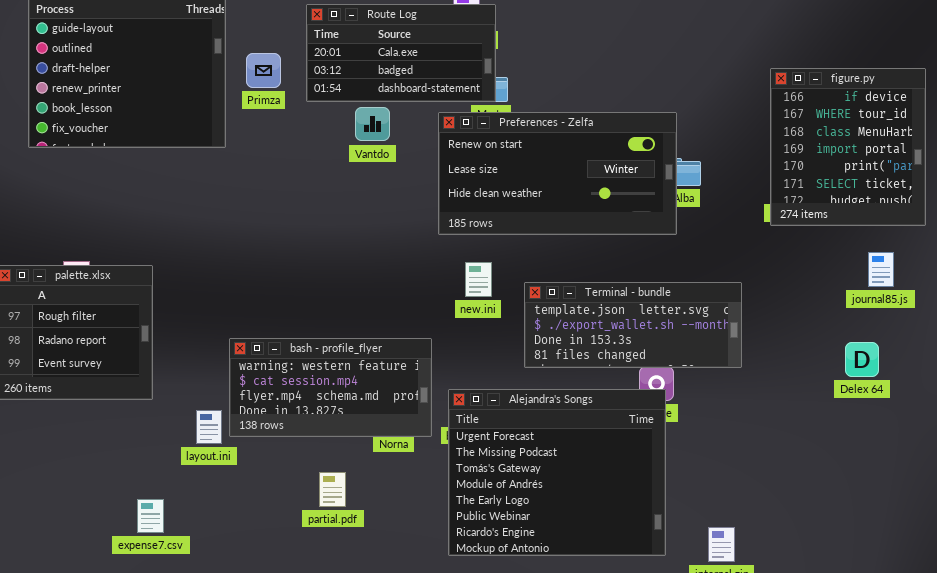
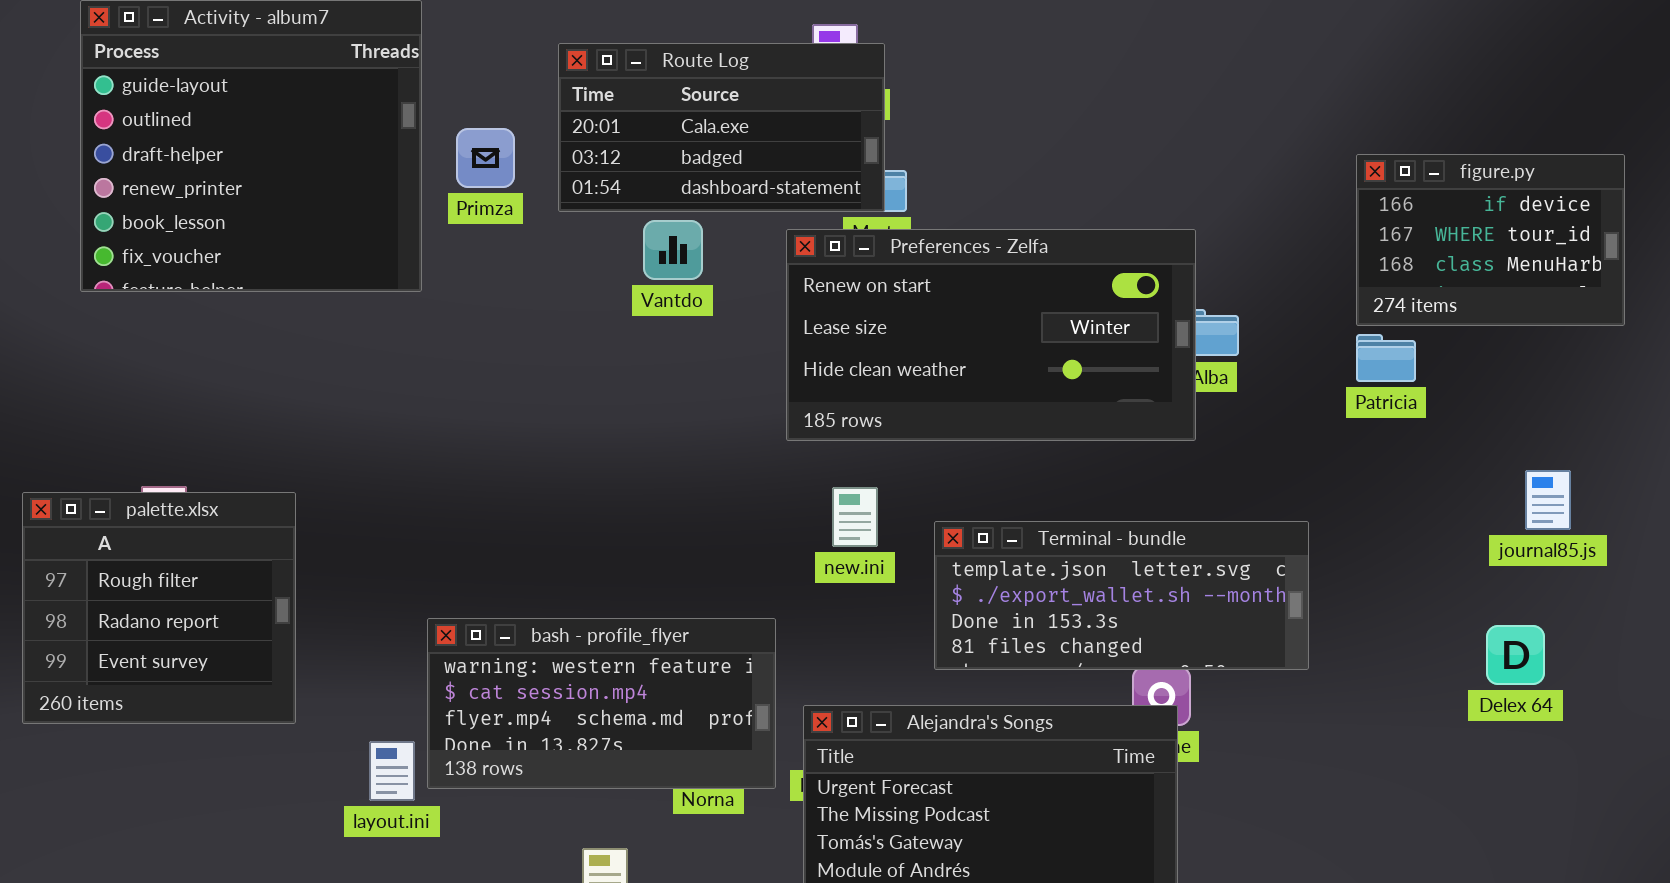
figure.py: [770,68,926,226] -> [1356,154,1625,326], resized

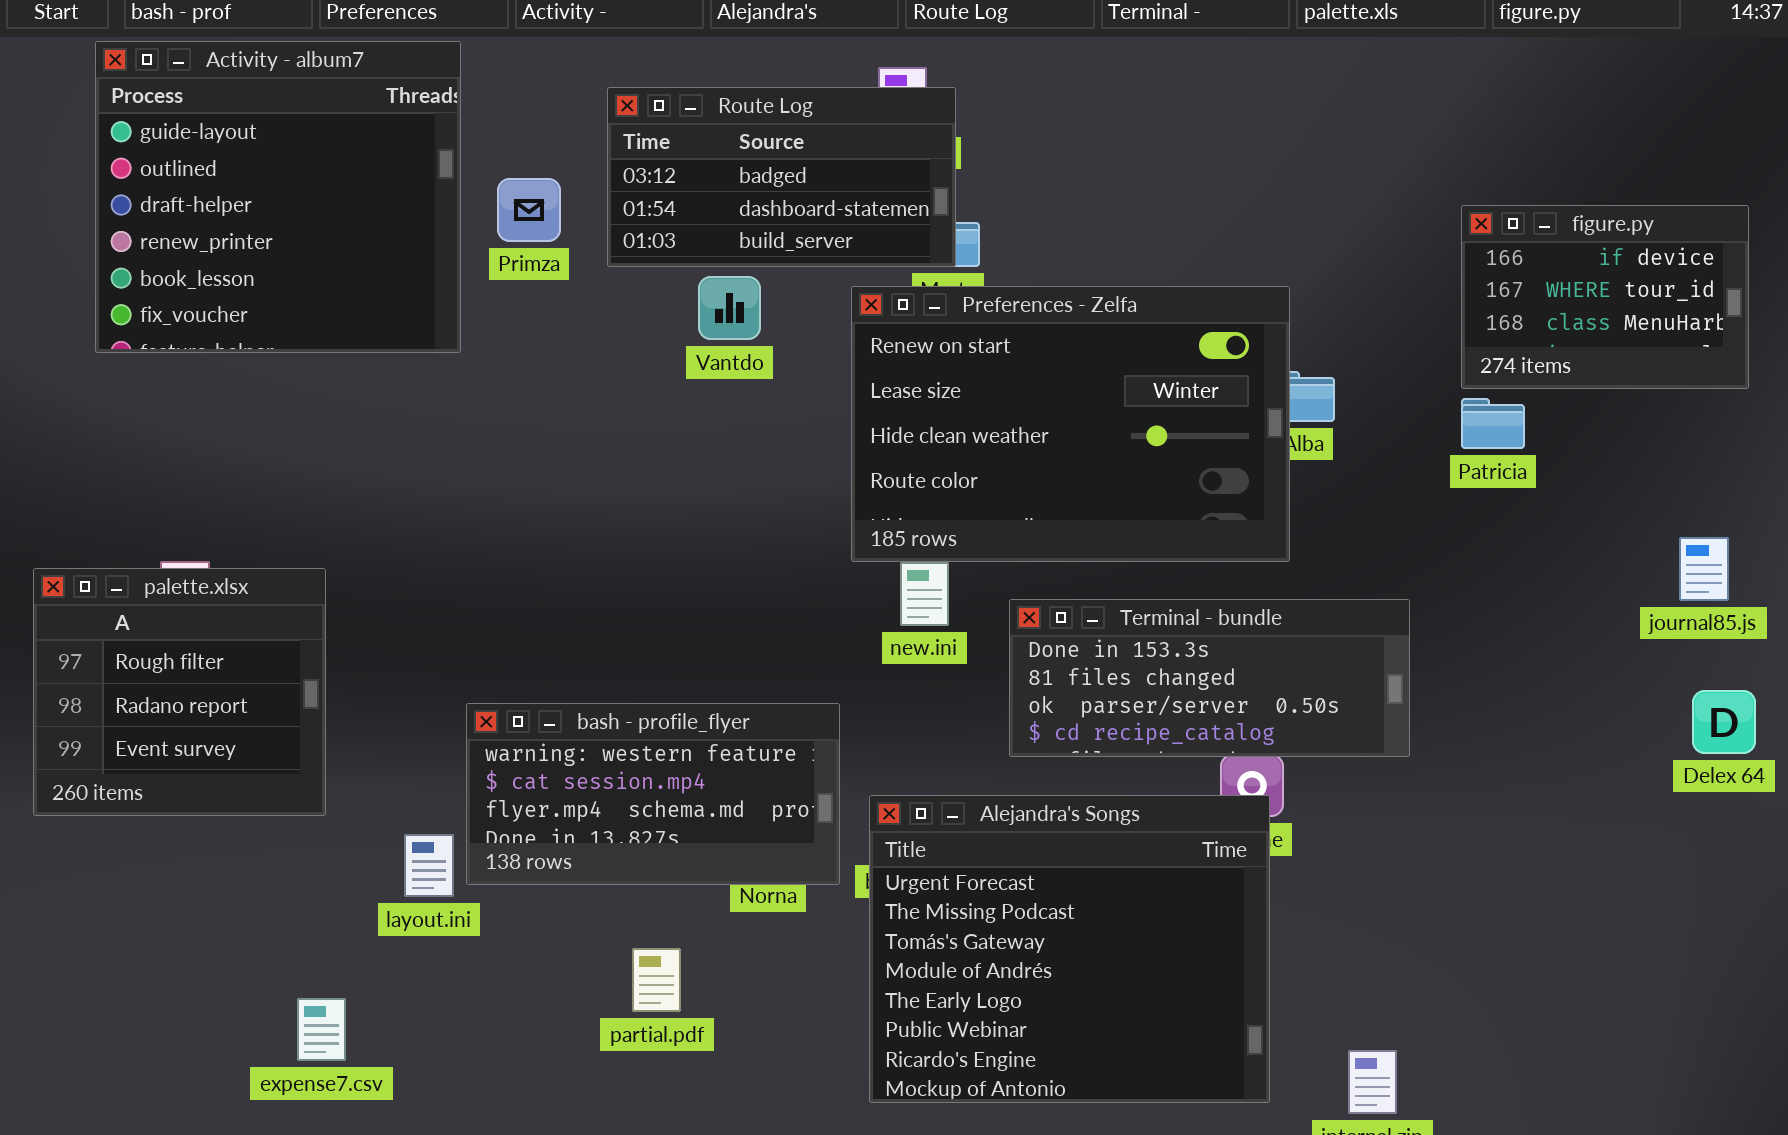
Route Log: [558,43,885,212] -> [607,87,956,267], scrolled down 1 row
Preferences - Zelfa: [786,229,1196,441] -> [851,286,1290,562], resized
journal85.js: [1525,470,1571,530] -> [1679,537,1729,601], moved
Terminal - bundle: [934,521,1309,670] -> [1009,599,1410,757], scrolled down 2 rows
Delex 64: [1486,625,1545,685] -> [1692,690,1756,754], moved

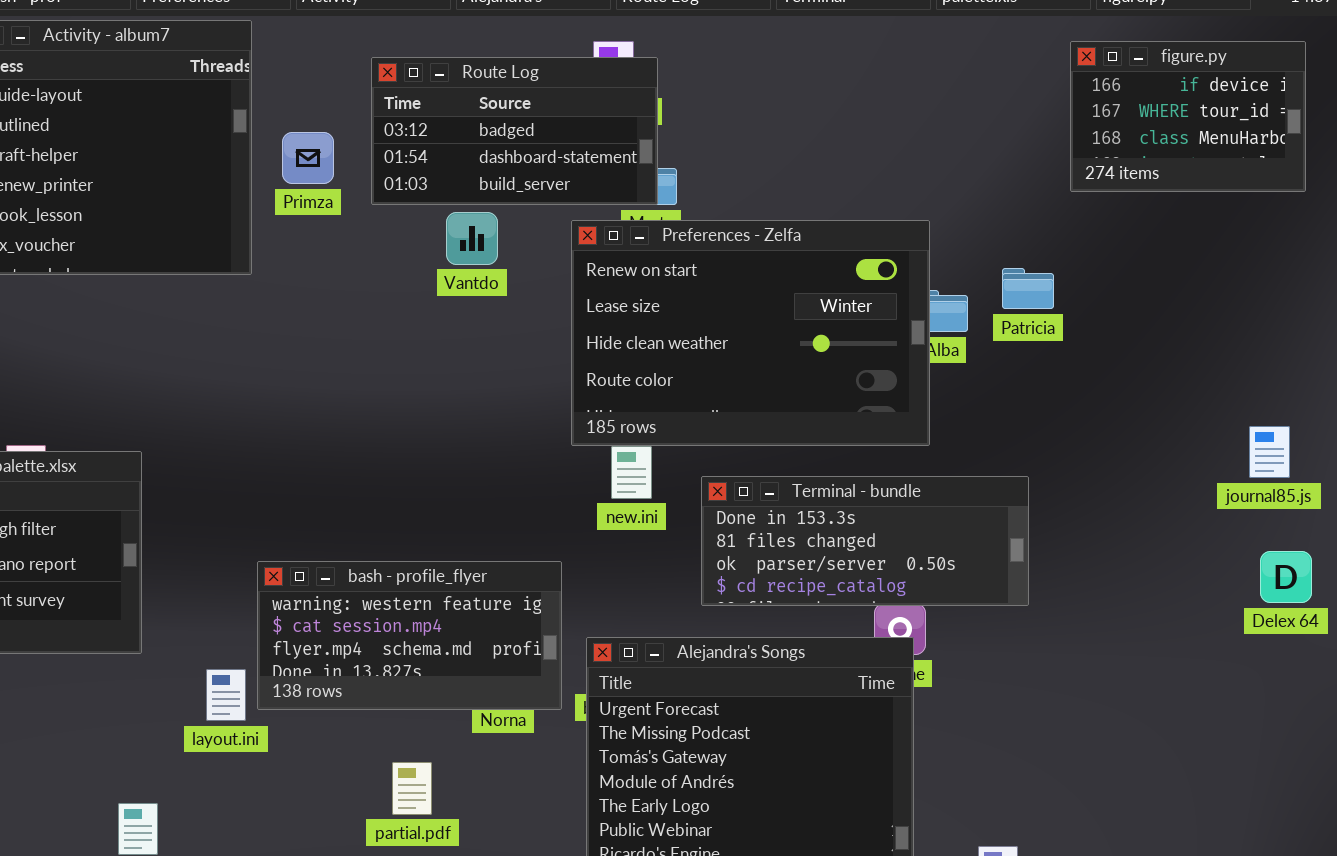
figure.py: [1461,205,1749,389] -> [1070,41,1306,192], moved
Patricia: [1461,398,1525,449] -> [1002,268,1054,309], moved

